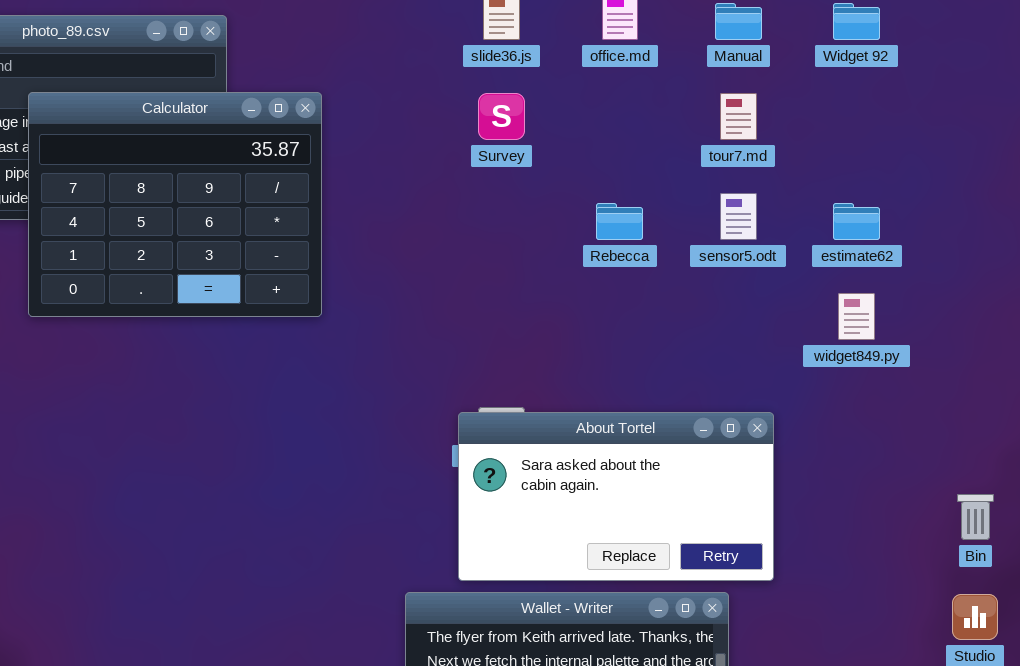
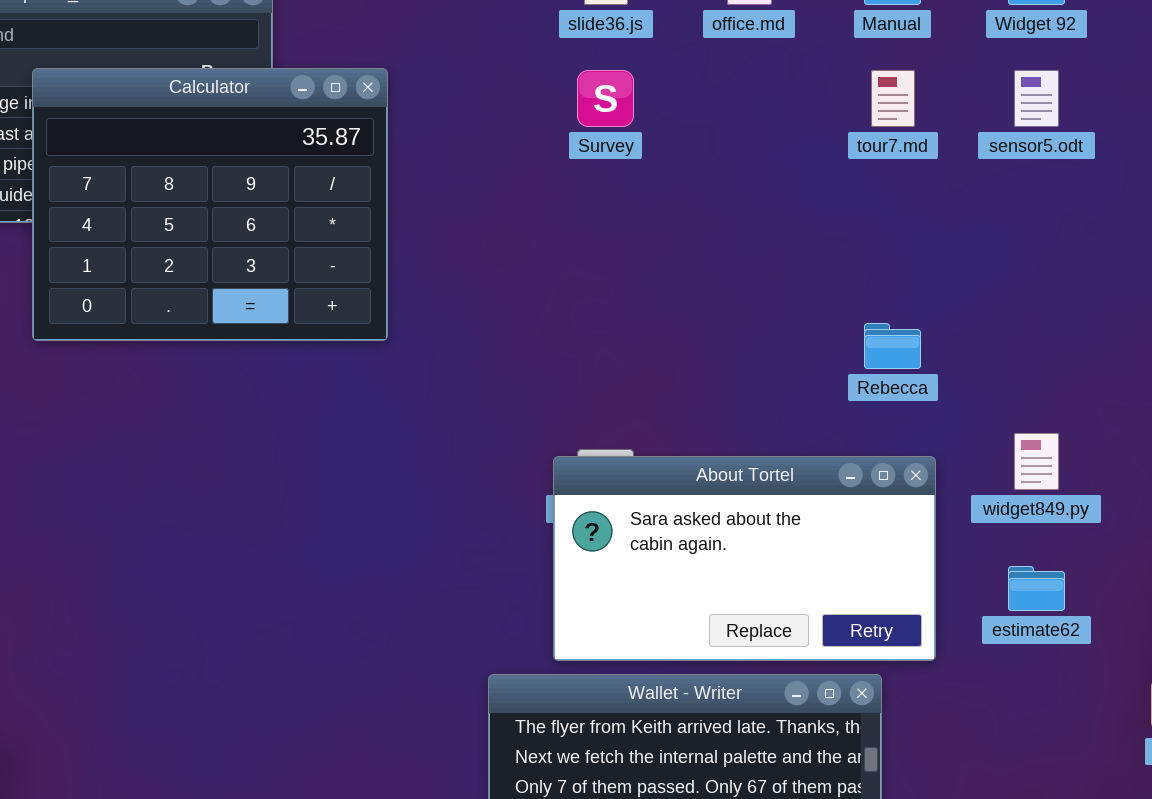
sensor5.odt: [720,193,757,240] -> [1014,70,1059,127], moved
Rebecca: [596,203,643,240] -> [864,323,921,369], moved
estimate62: [833,203,880,240] -> [1008,566,1065,611], moved
widget849.py: [838,293,875,340] -> [1014,433,1059,490], moved

